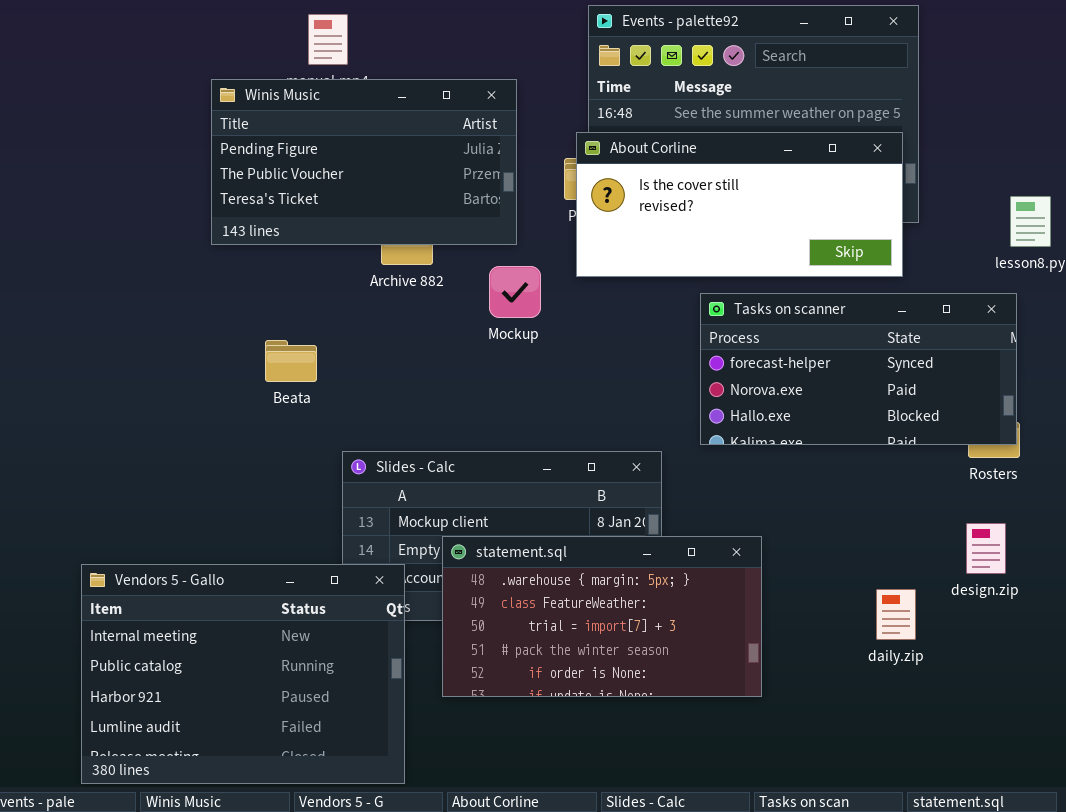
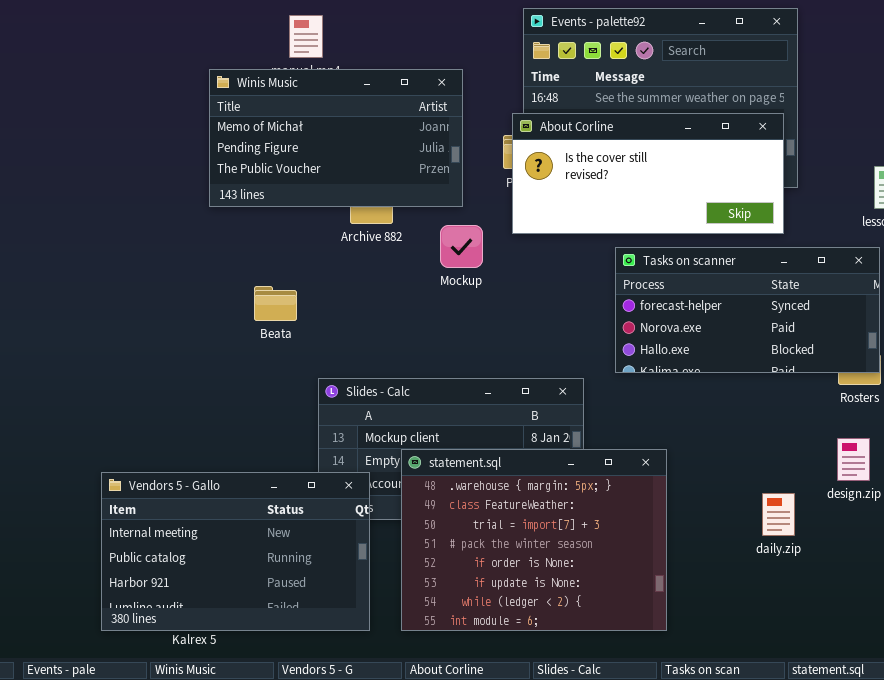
Winis Music: [211,79,517,245] -> [209,69,463,207], scrolled up 1 row
statement.sql: [442,536,762,697] -> [401,449,667,631], resized
Vendors 5 - Gallo: [81,564,405,784] -> [101,472,370,631], resized

